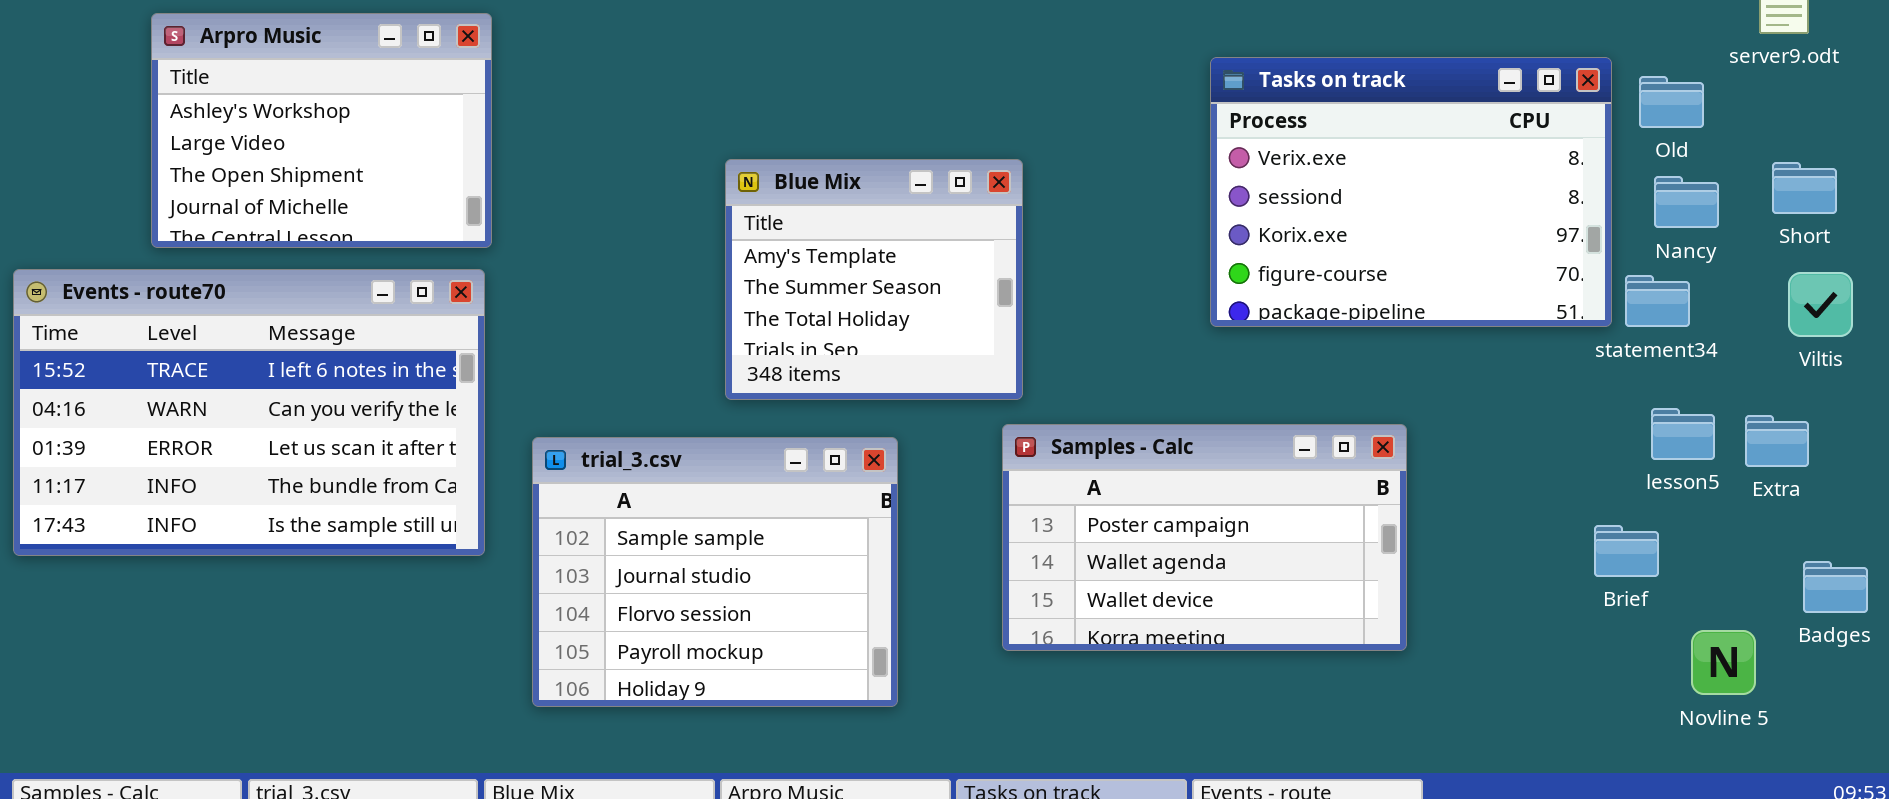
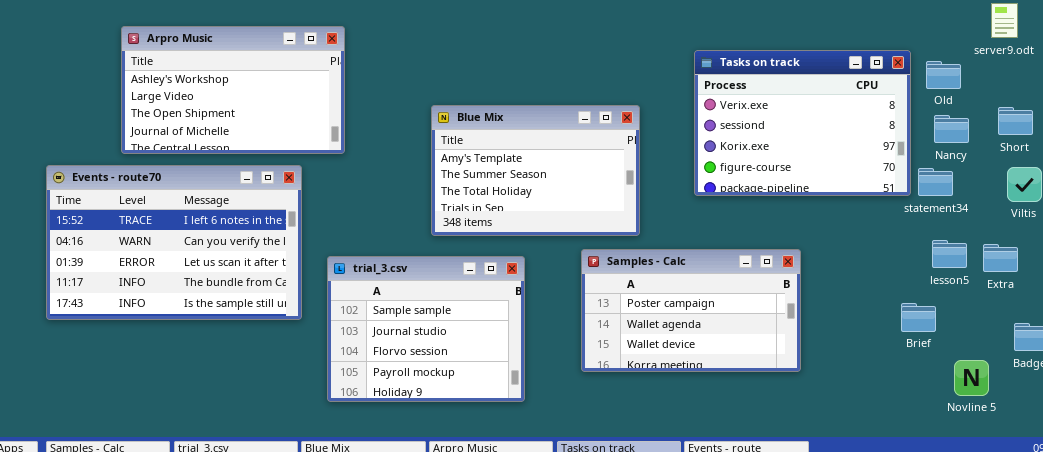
Arpro Music: [151,13,492,248] -> [121,26,345,154], resized
Blue Mix: [725,159,1023,400] -> [431,105,640,236], resized

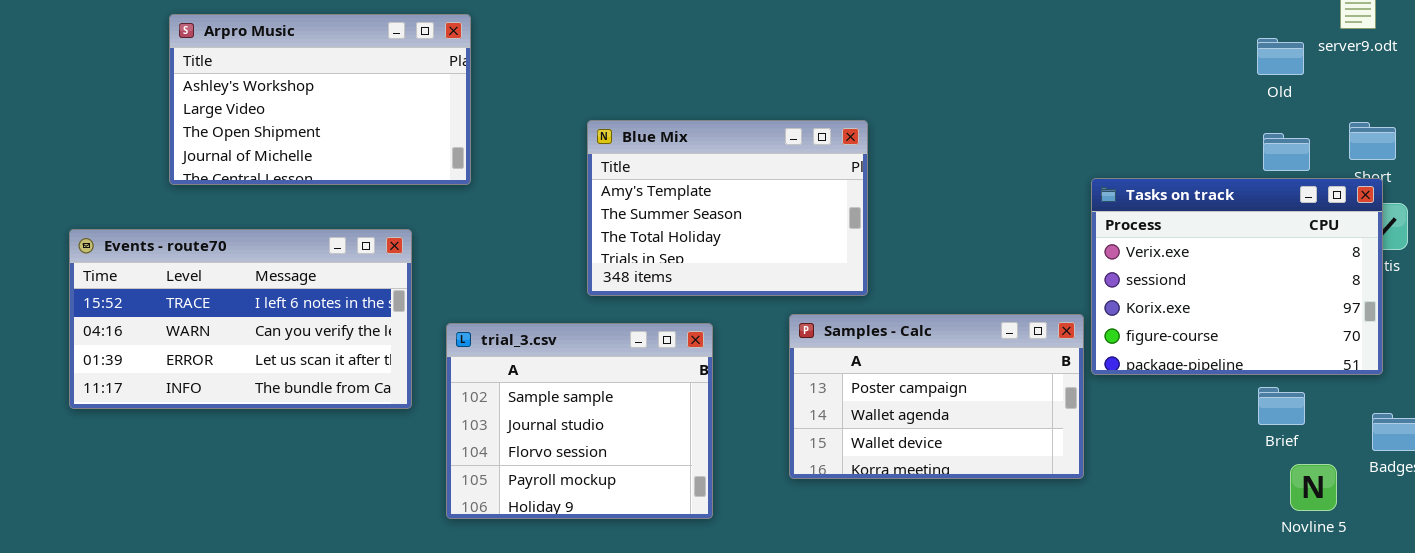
Tasks on track: [694,50,911,196] -> [1091,178,1383,375], moved
Old: [926,61,961,89] -> [1257,38,1304,75], moved
Events - route70: [46,165,302,320] -> [69,229,412,409], resized
Brief: [901,303,936,332] -> [1258,387,1305,425], moved

